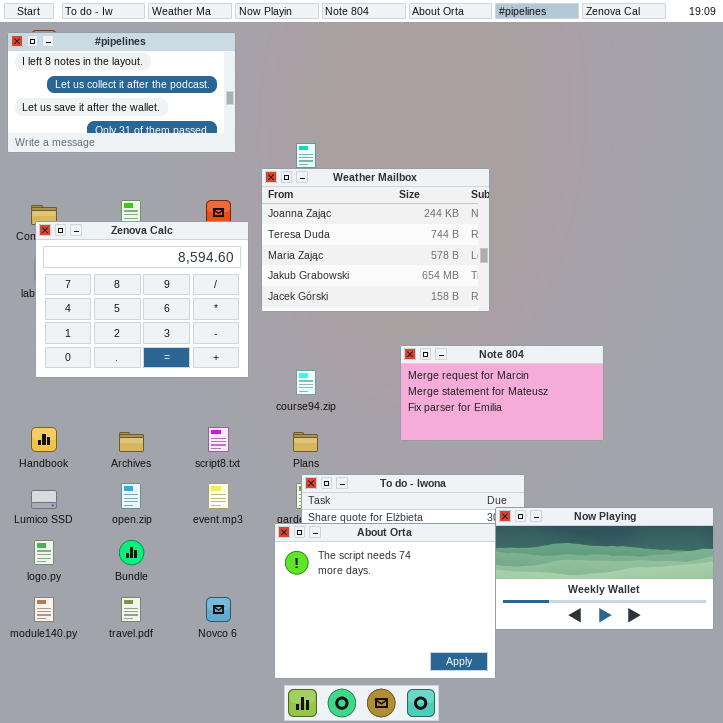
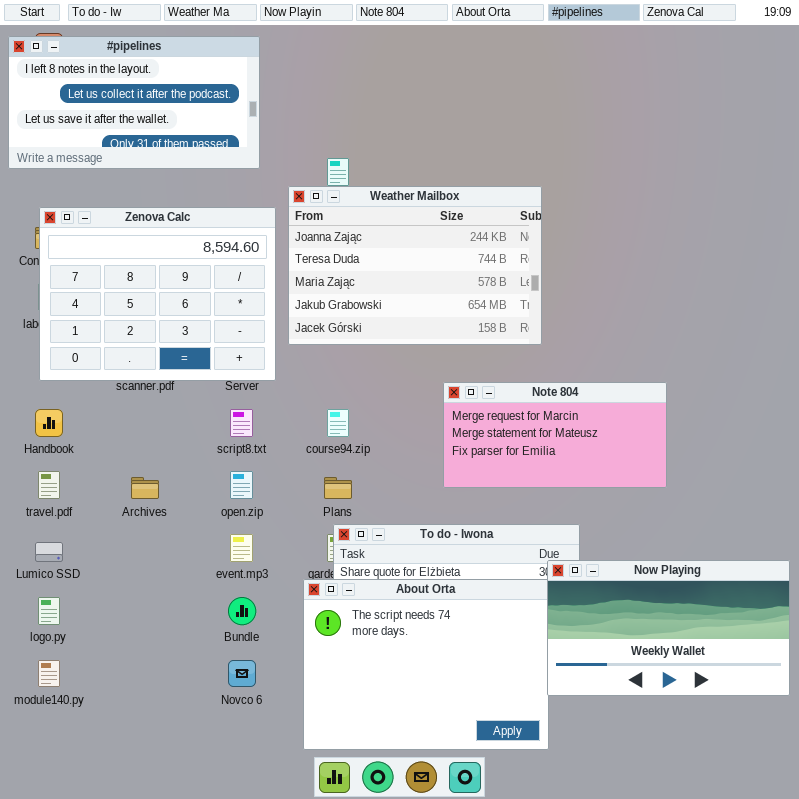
Zenova Calc: [35,221,249,378] -> [39,207,276,381], moved
Handbook: [31,427,57,452] -> [35,409,63,437], moved
script8.txt: [208,427,229,452] -> [230,409,253,437], moved
open.zip: [121,483,141,509] -> [230,471,253,499], moved
Bundle: [119,540,144,565] -> [228,597,256,625], moved
travel.pdf: [121,597,141,622] -> [38,471,60,499], moved

